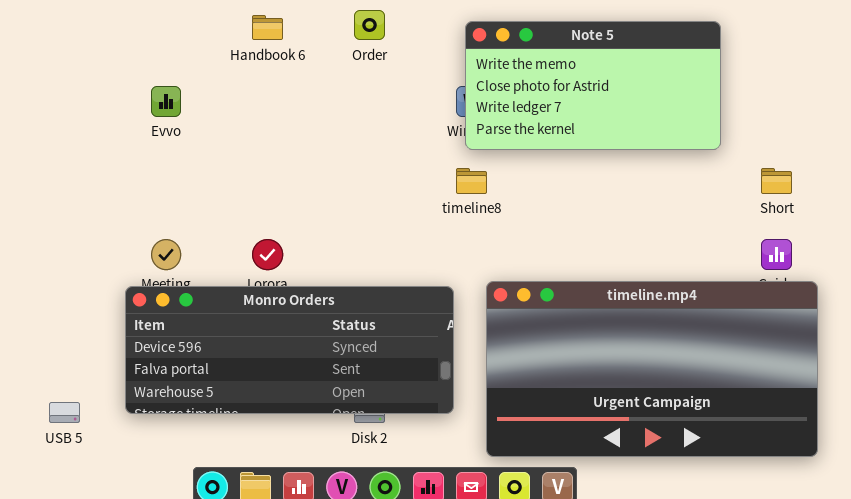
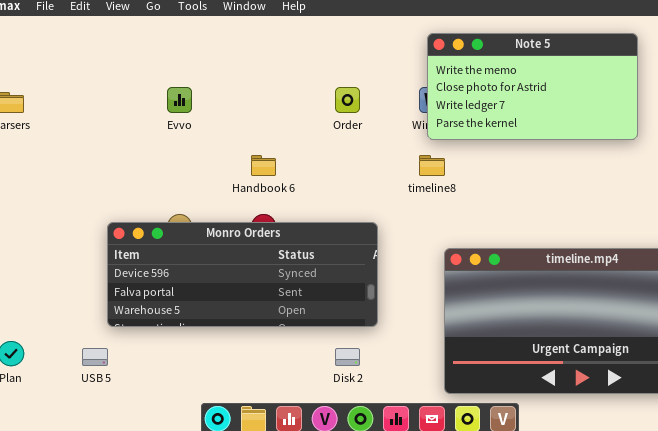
Order: [354,10,385,40] -> [335,87,360,113], moved
Handbook 6: [252,15,283,40] -> [251,155,276,176], moved
Monro Orders: [125,286,454,414] -> [107,222,378,327], moved

